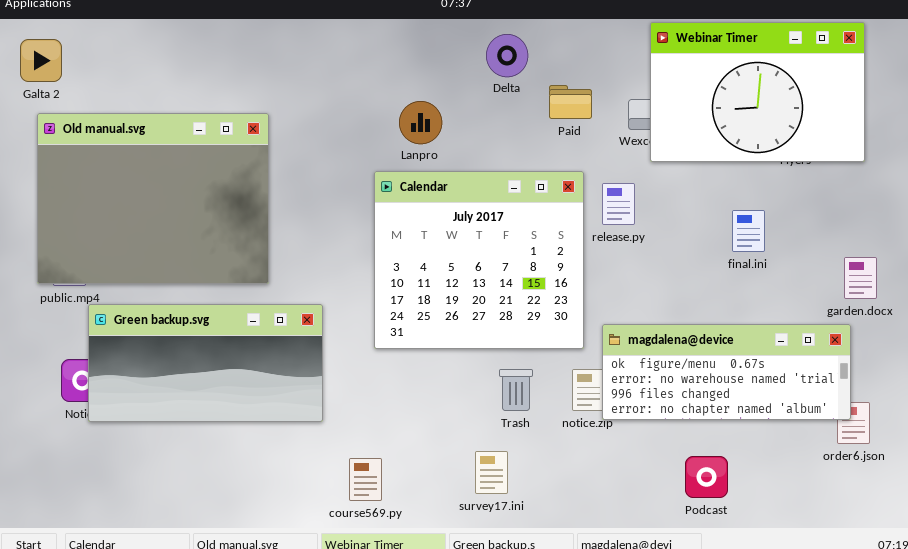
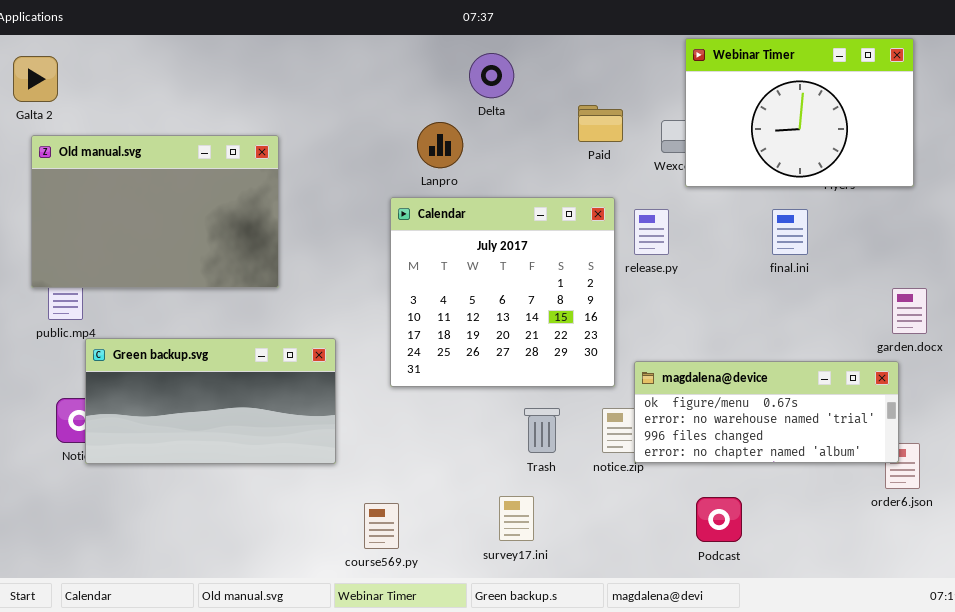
Delta: [486,34,528,77] -> [469,53,514,98], moved
Old manual.svg: [37,113,269,284] -> [31,135,279,288], resized
final.ini: [732,210,765,252] -> [772,209,808,255], moved
Podcast: [685,456,728,498] -> [696,497,742,542], moved

